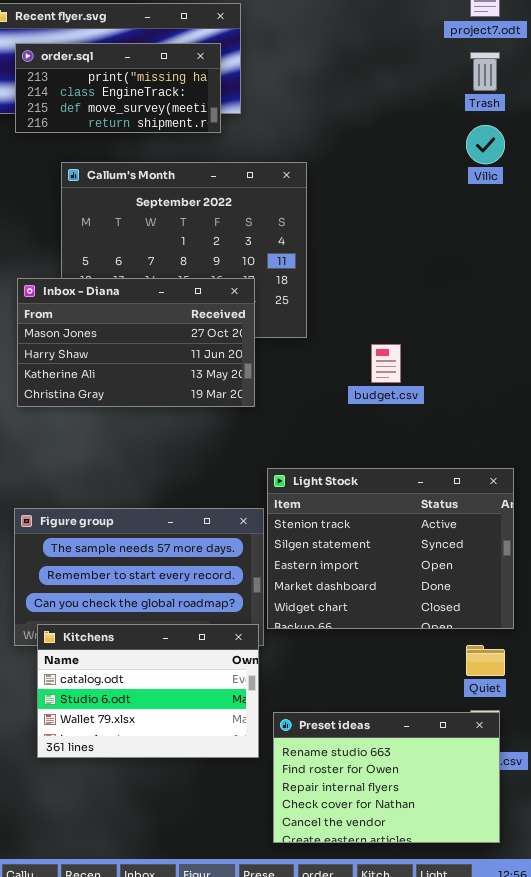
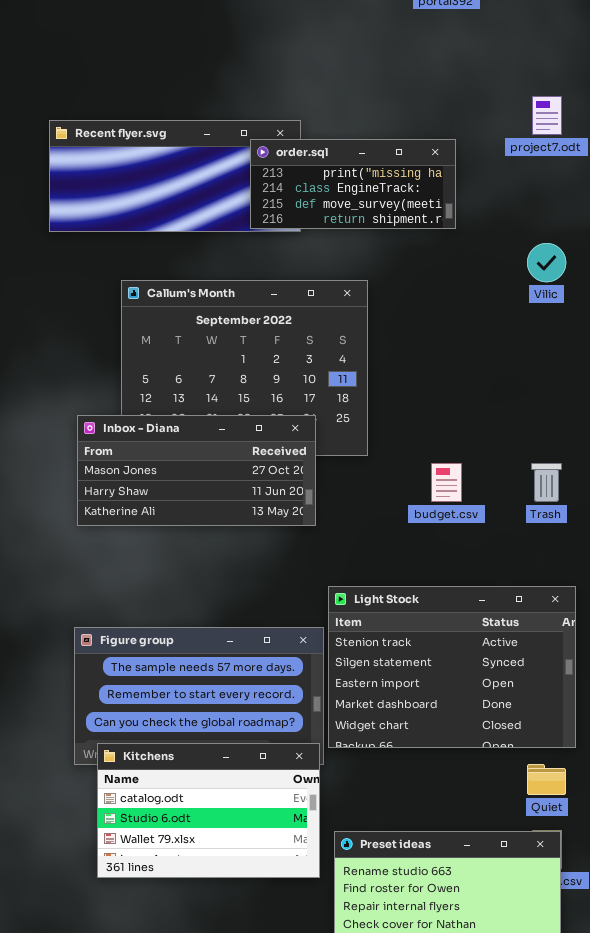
order.sql: [15,43,221,133] -> [250,139,456,229], moved
Trash: [470,52,500,91] -> [531,463,562,502], moved
Inbox - Diana: [17,278,255,407] -> [77,415,316,526], resized

